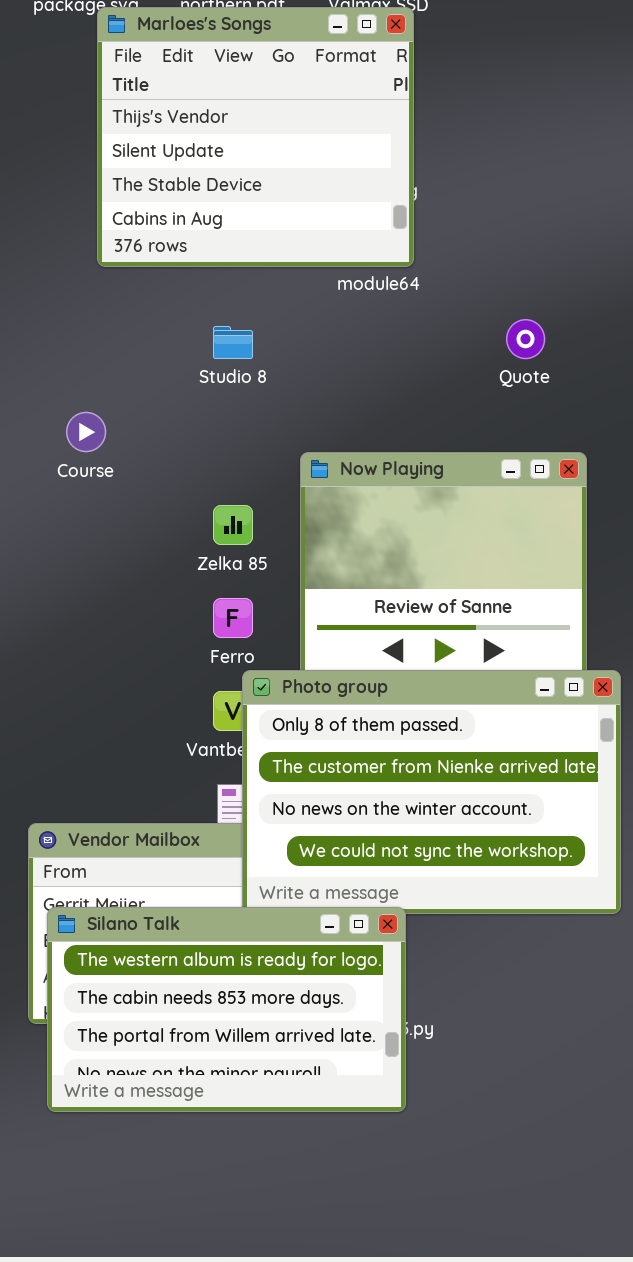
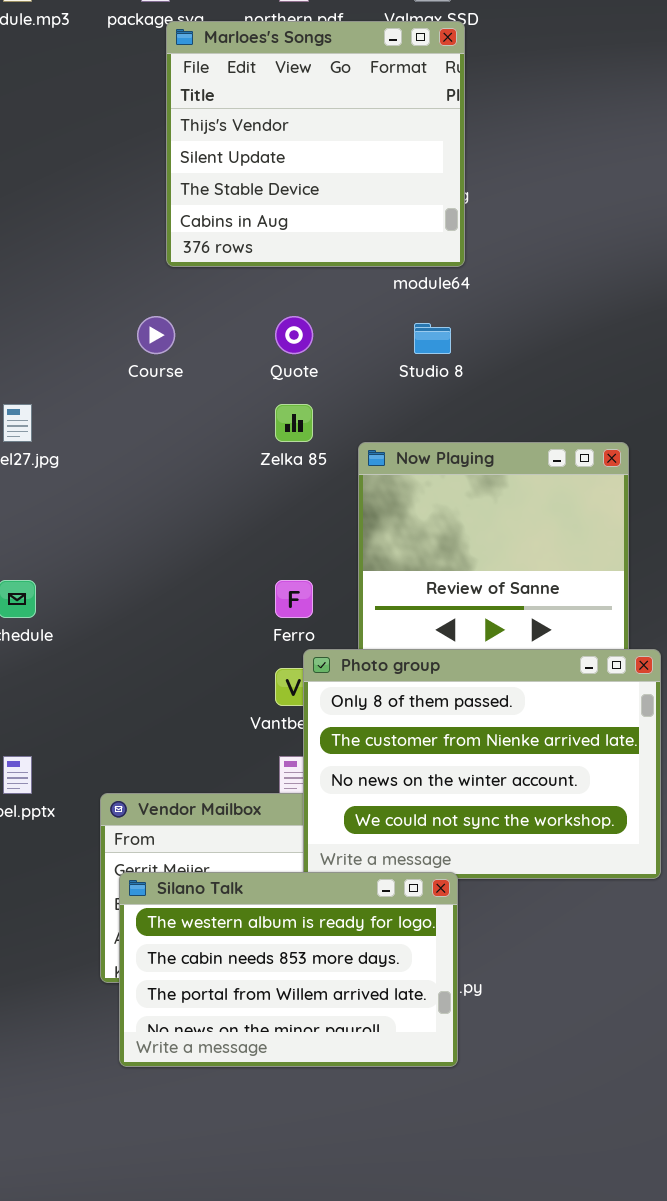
Quote: [506,319,545,359] -> [275,316,313,354], moved
Studio 8: [213,326,253,359] -> [414,323,451,354], moved
Course: [66,412,106,452] -> [137,316,175,354], moved
Zelka 85: [213,505,253,545] -> [275,404,313,442], moved

